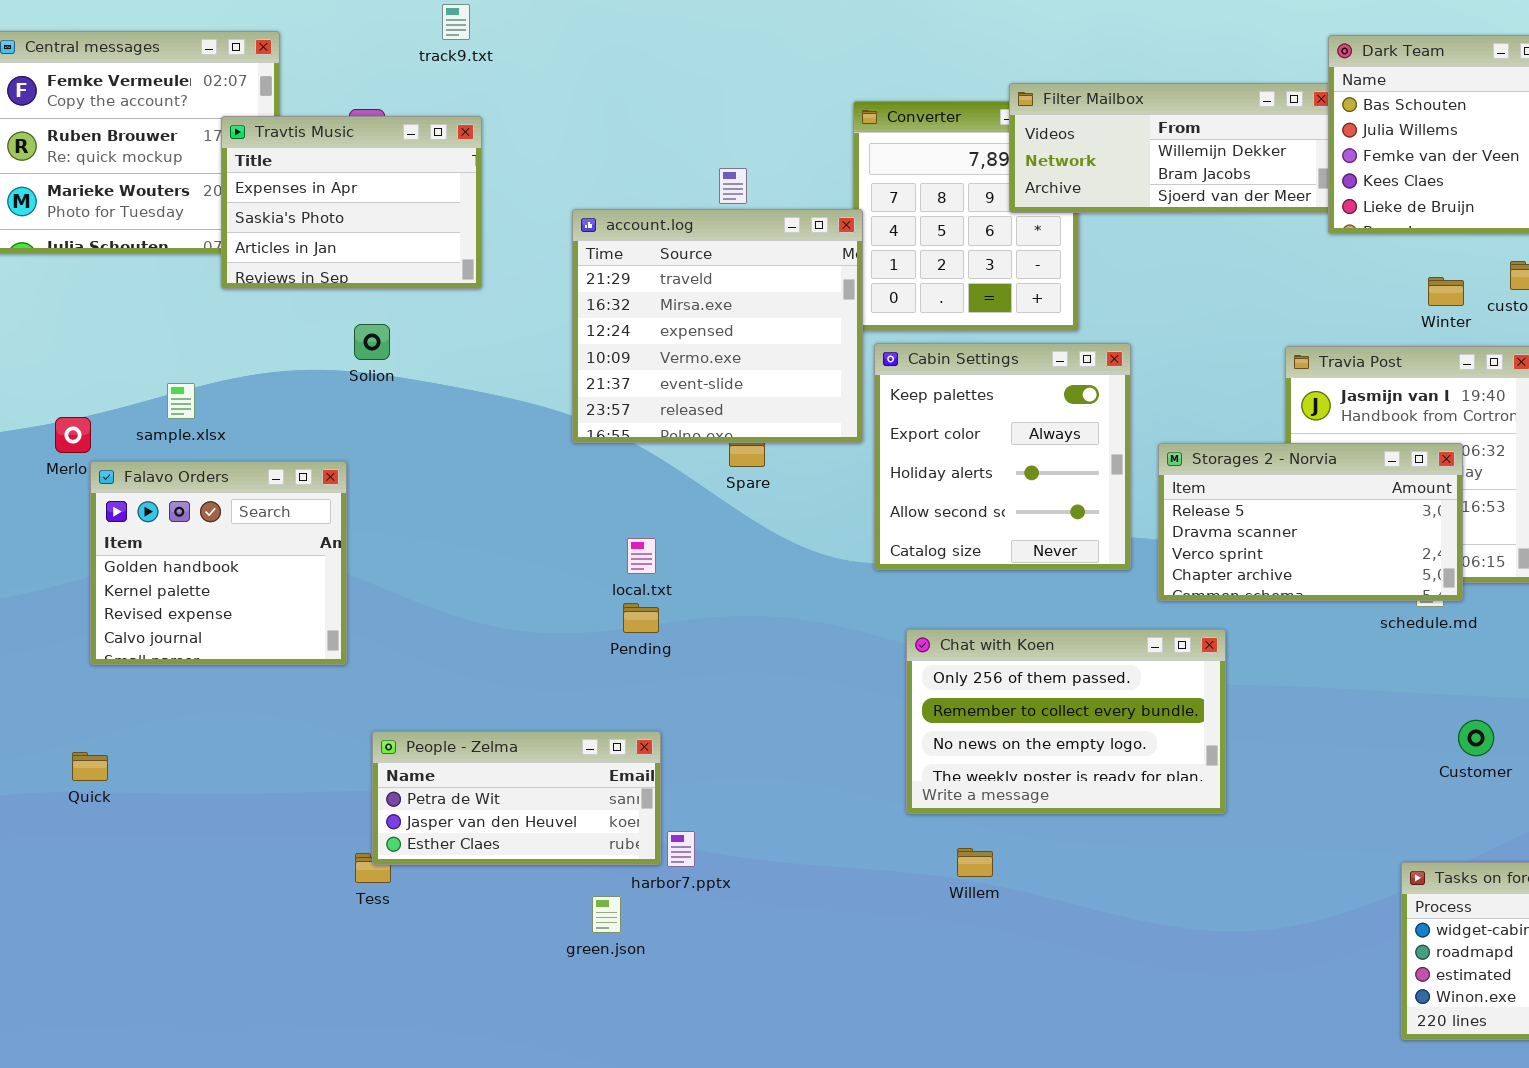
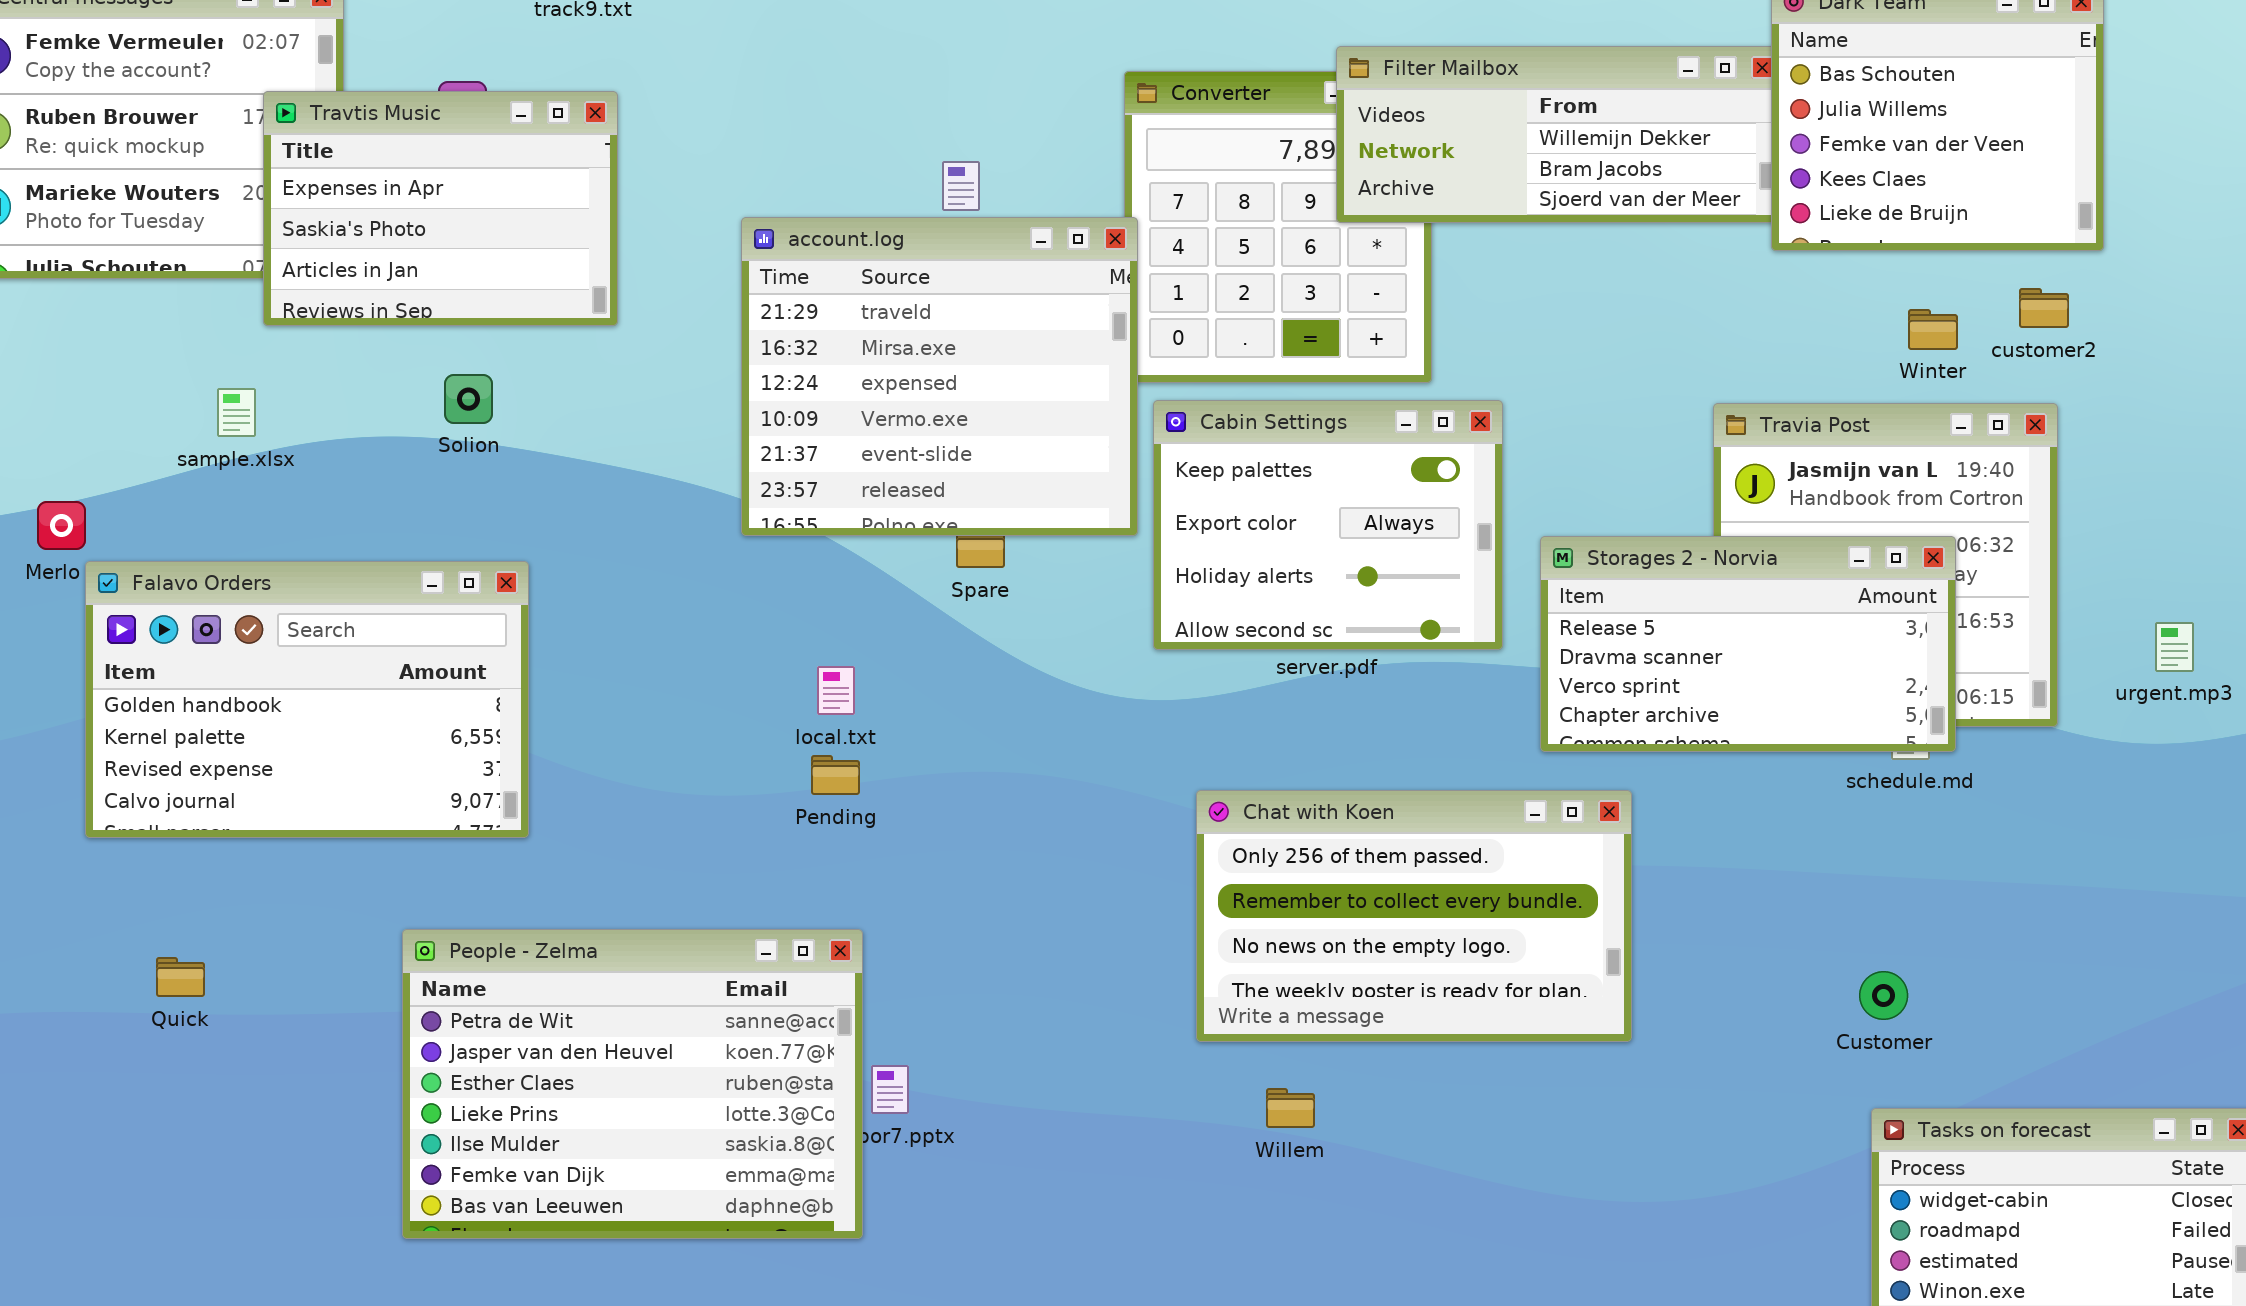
Cabin Settings: [874,343,1131,570] -> [1153,400,1503,650], resized
sample.xlsx: [167,383,195,419] -> [217,388,256,437], moved
Falavo Orders: [90,461,347,665] -> [85,561,529,838], resized
Customer: [1458,720,1494,756] -> [1859,971,1908,1020], moved
People - Zelma: [372,731,661,865] -> [402,929,863,1239], resized
Quick: [72,752,108,781] -> [156,957,205,997], moved

